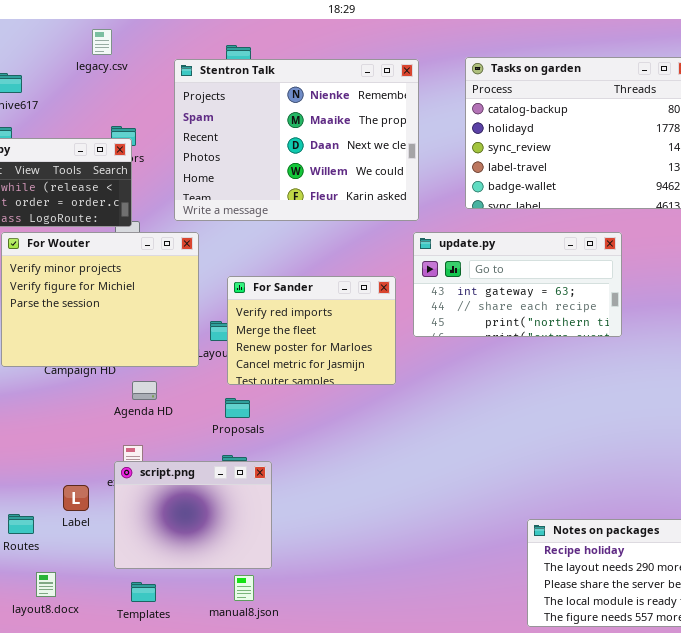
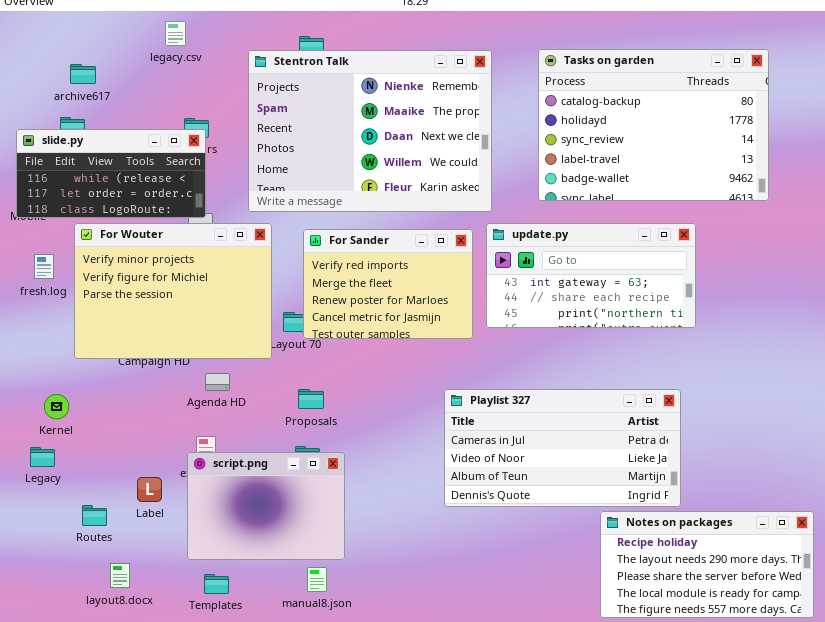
For Sander: [227,276,396,385] -> [303,229,473,339], moved
Playlist 327: none -> [444,389,681,507], opened

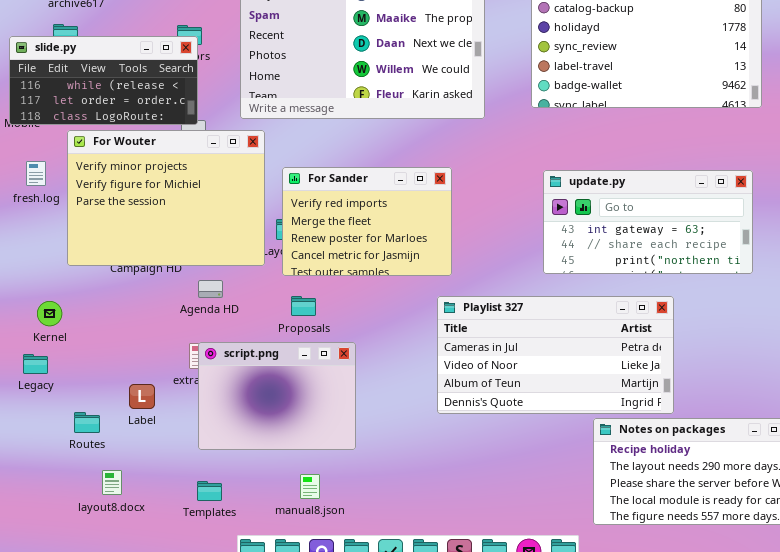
update.py: [486,223,696,328] -> [543,170,753,274], moved
For Sander: [303,229,473,339] -> [282,167,452,276], moved
script.png: [187,452,345,560] -> [198,342,356,450], moved

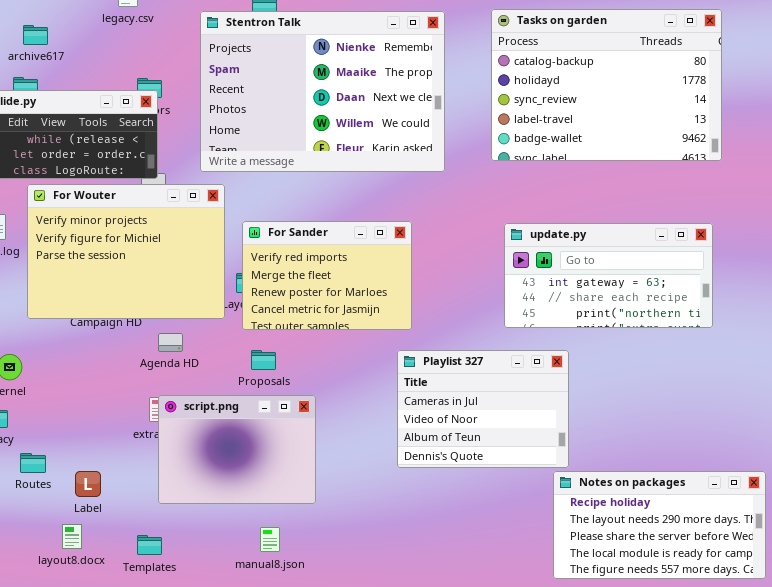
Playlist 327: [437,296,674,414] -> [397,350,569,468], resized
Label: [129,384,155,409] -> [75,471,101,497], moved
Routes: [74,412,100,433] -> [20,453,46,473], moved
Templates: [197,481,222,501] -> [137,535,162,555], moved

